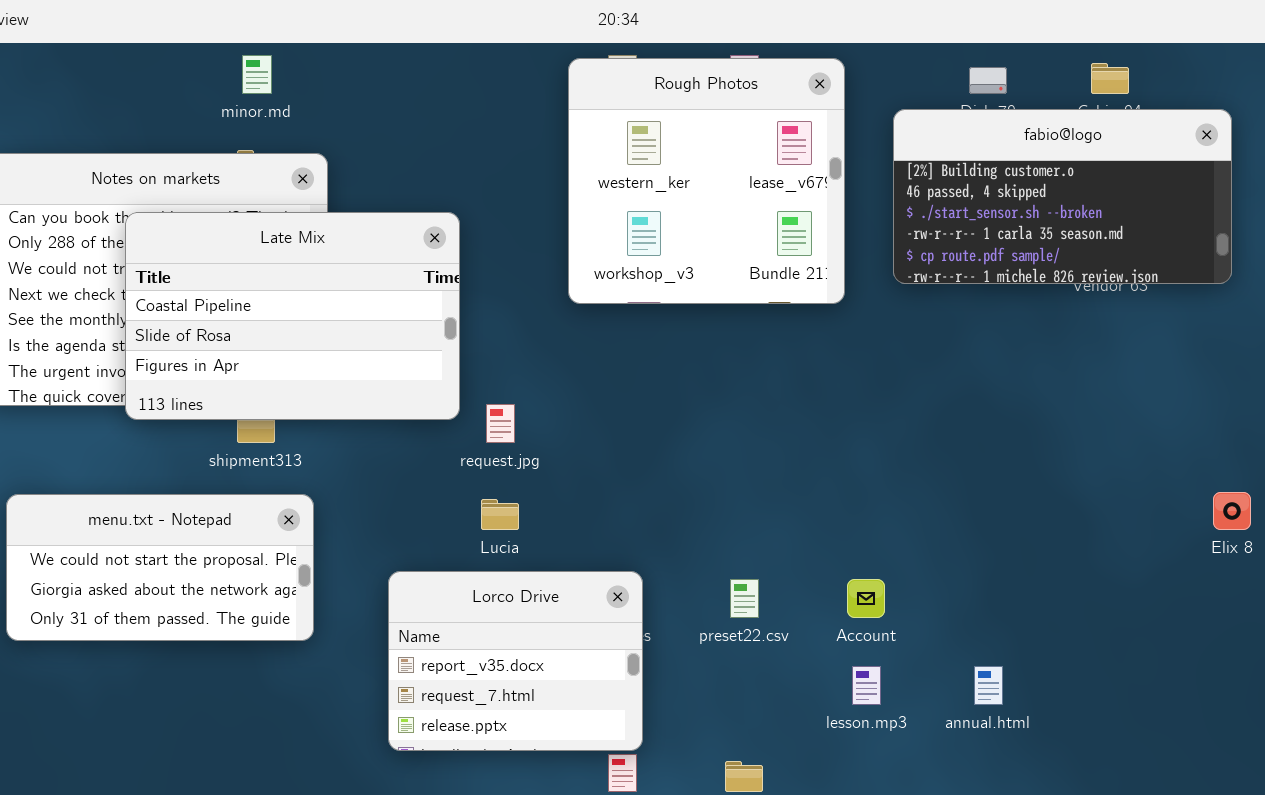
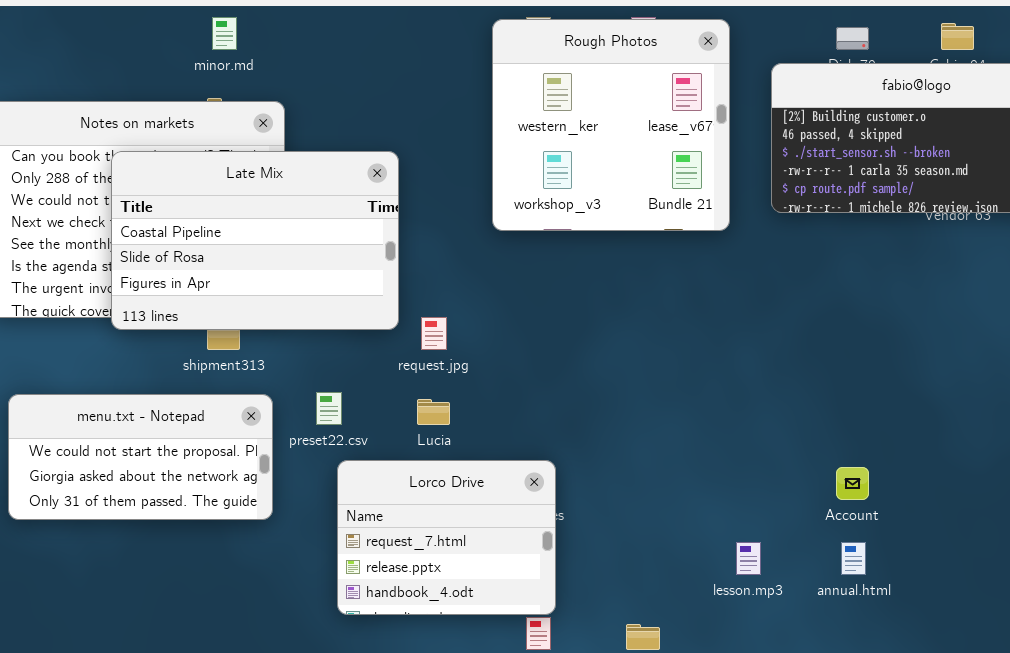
Lorco Drive: [388,571,643,751] -> [337,460,556,615], scrolled down 1 row
preset22.csv: [730,579,759,618] -> [316,392,342,425], moved
Account: [847,579,885,618] -> [836,467,869,500], moved

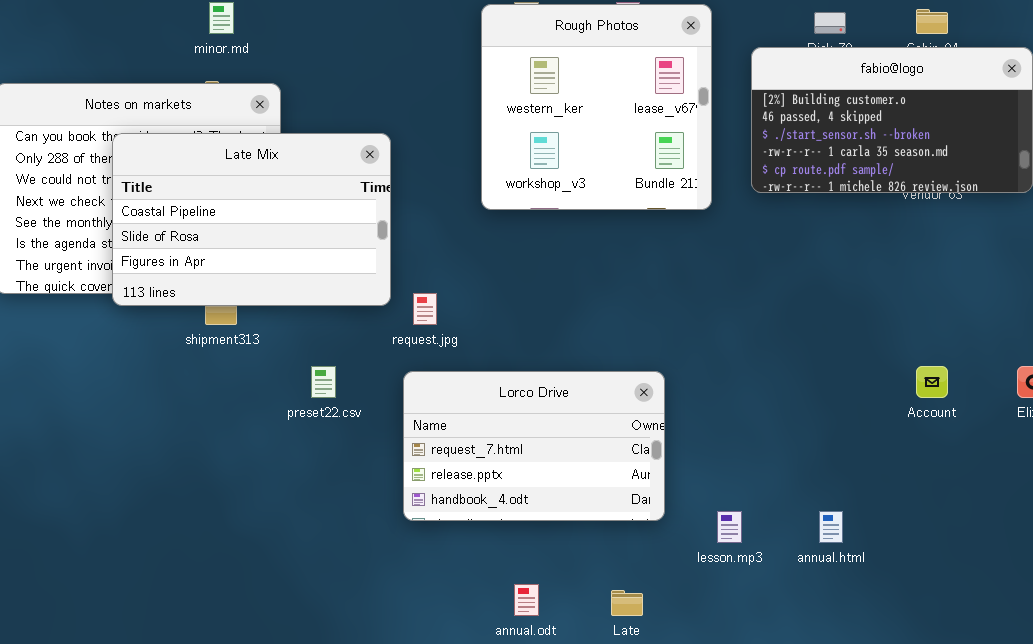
menu.txt - Notepad: [8,394,273,520] -> none, closed
Lorco Drive: [337,460,556,615] -> [403,371,665,521], moved, resized
Account: [836,467,869,500] -> [916,366,948,398], moved

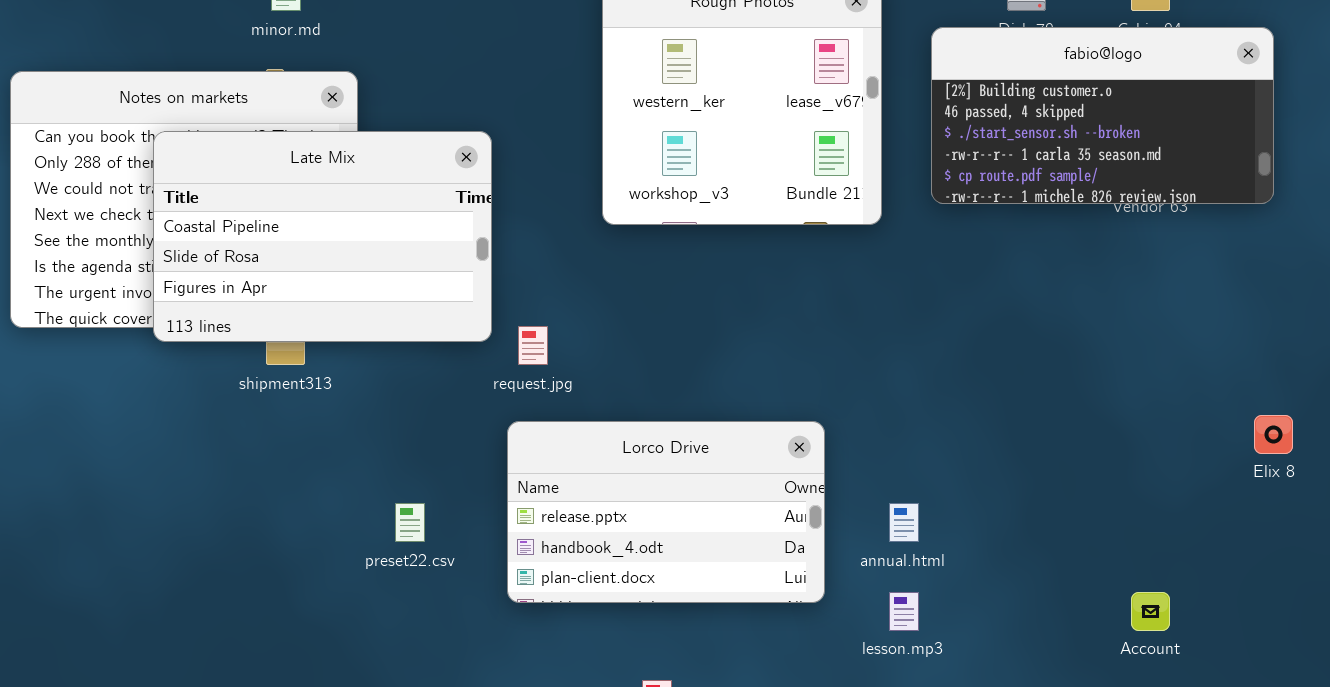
preset22.csv: [311,366,336,398] -> [395,503,425,542], moved
Account: [916,366,948,398] -> [1131,592,1170,631], moved
Lorco Drive: [403,371,665,521] -> [507,421,825,603], scrolled down 1 row
annual.html: [819,511,843,543] -> [889,503,919,542], moved

